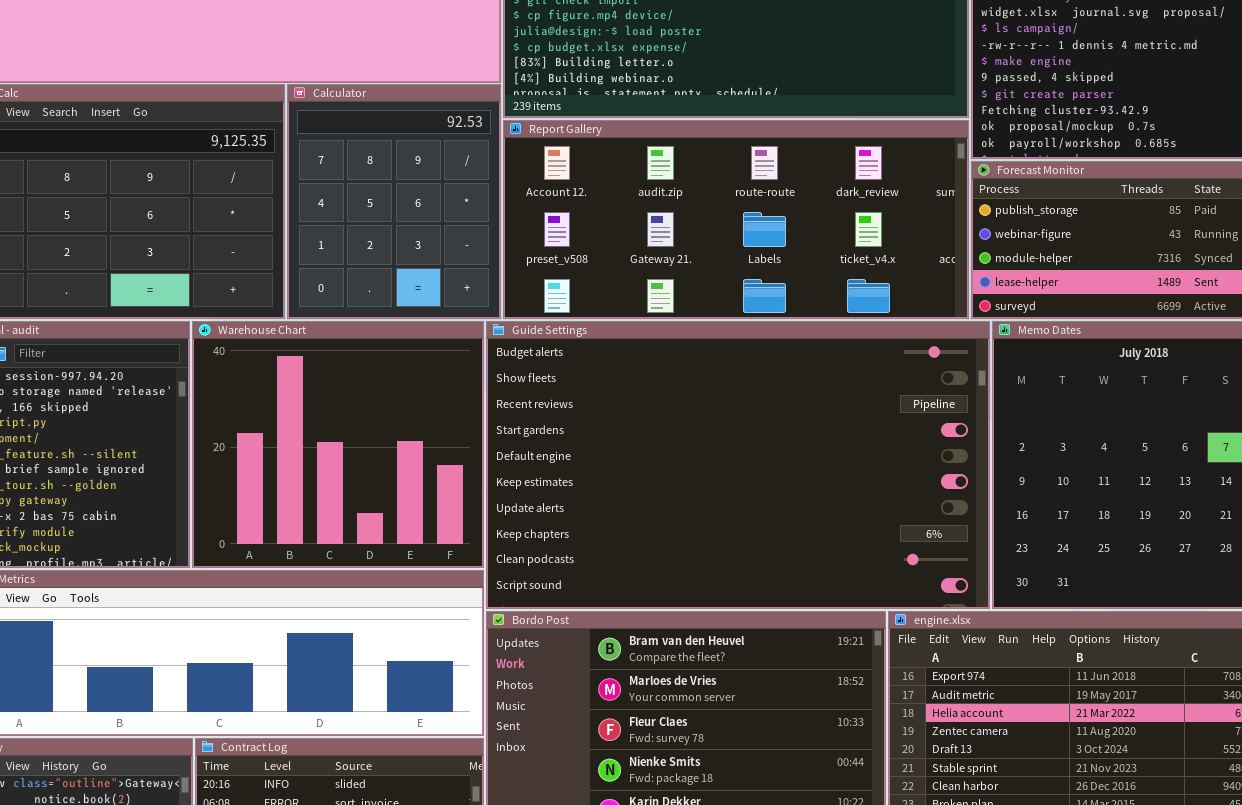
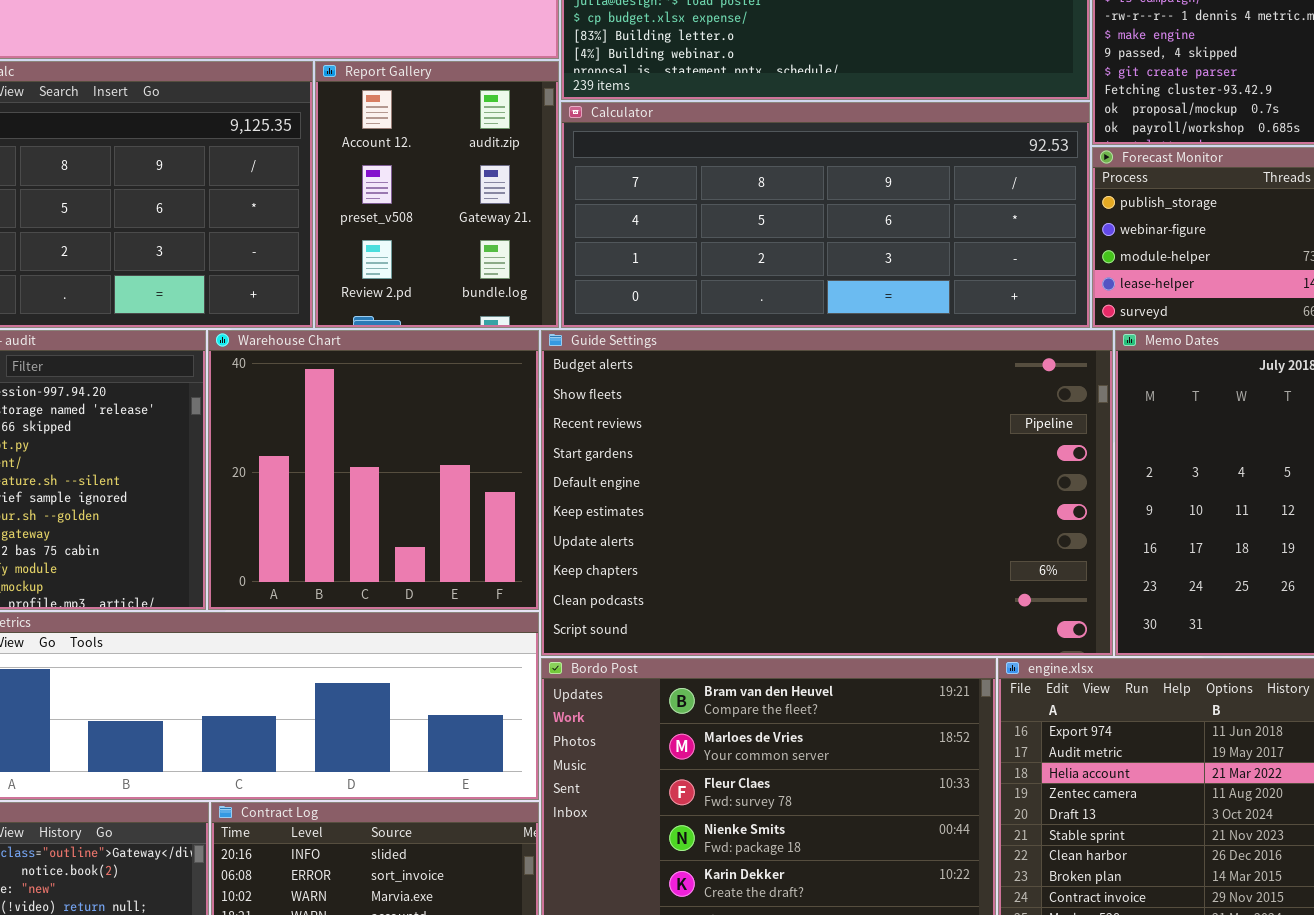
Calculator: [287,84,501,319] -> [561,102,1090,328], moved, resized
Report Gallery: [503,120,969,319] -> [315,61,559,328], moved, resized

